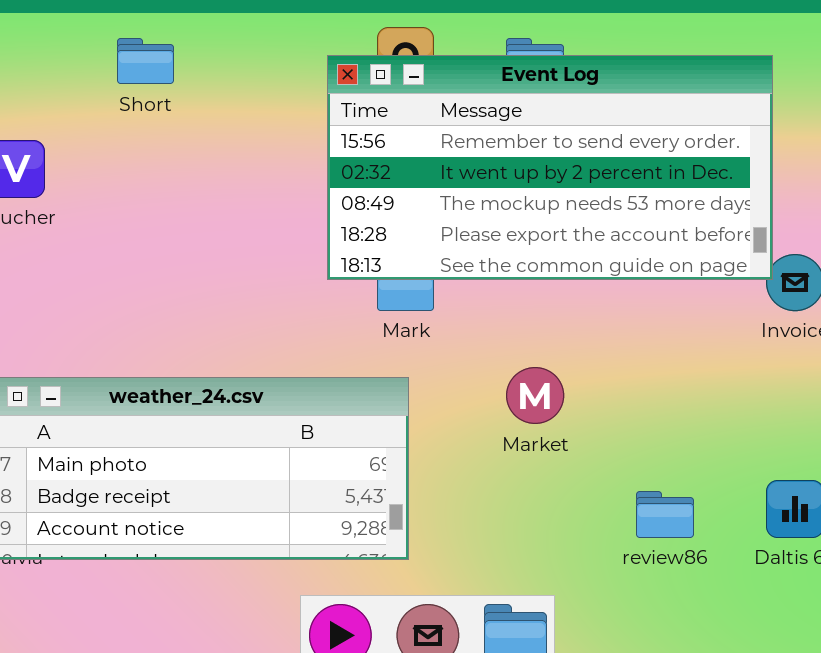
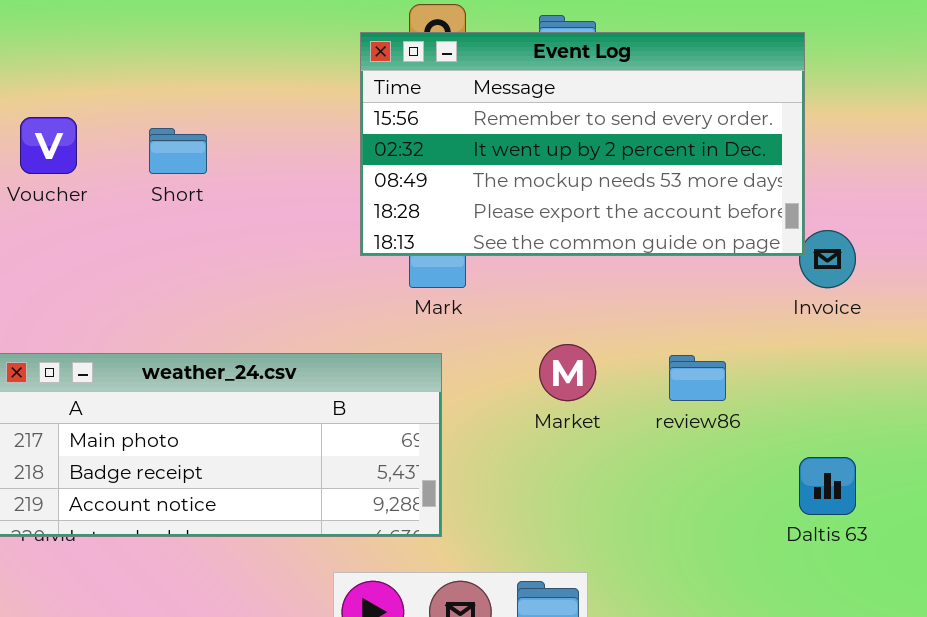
Short: [117,38,174,84] -> [149,128,207,174], moved
review86: [636,491,694,538] -> [669,355,726,401], moved

